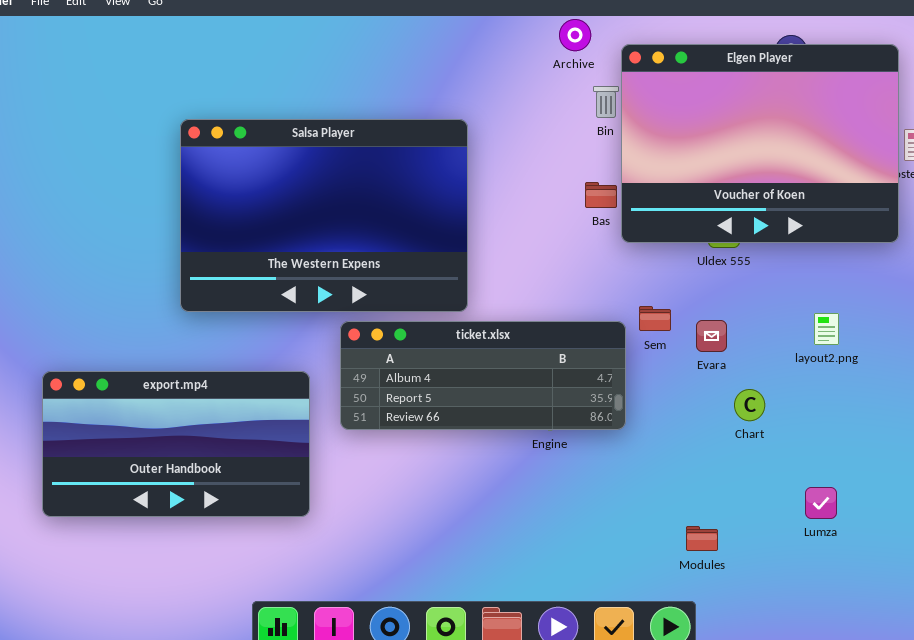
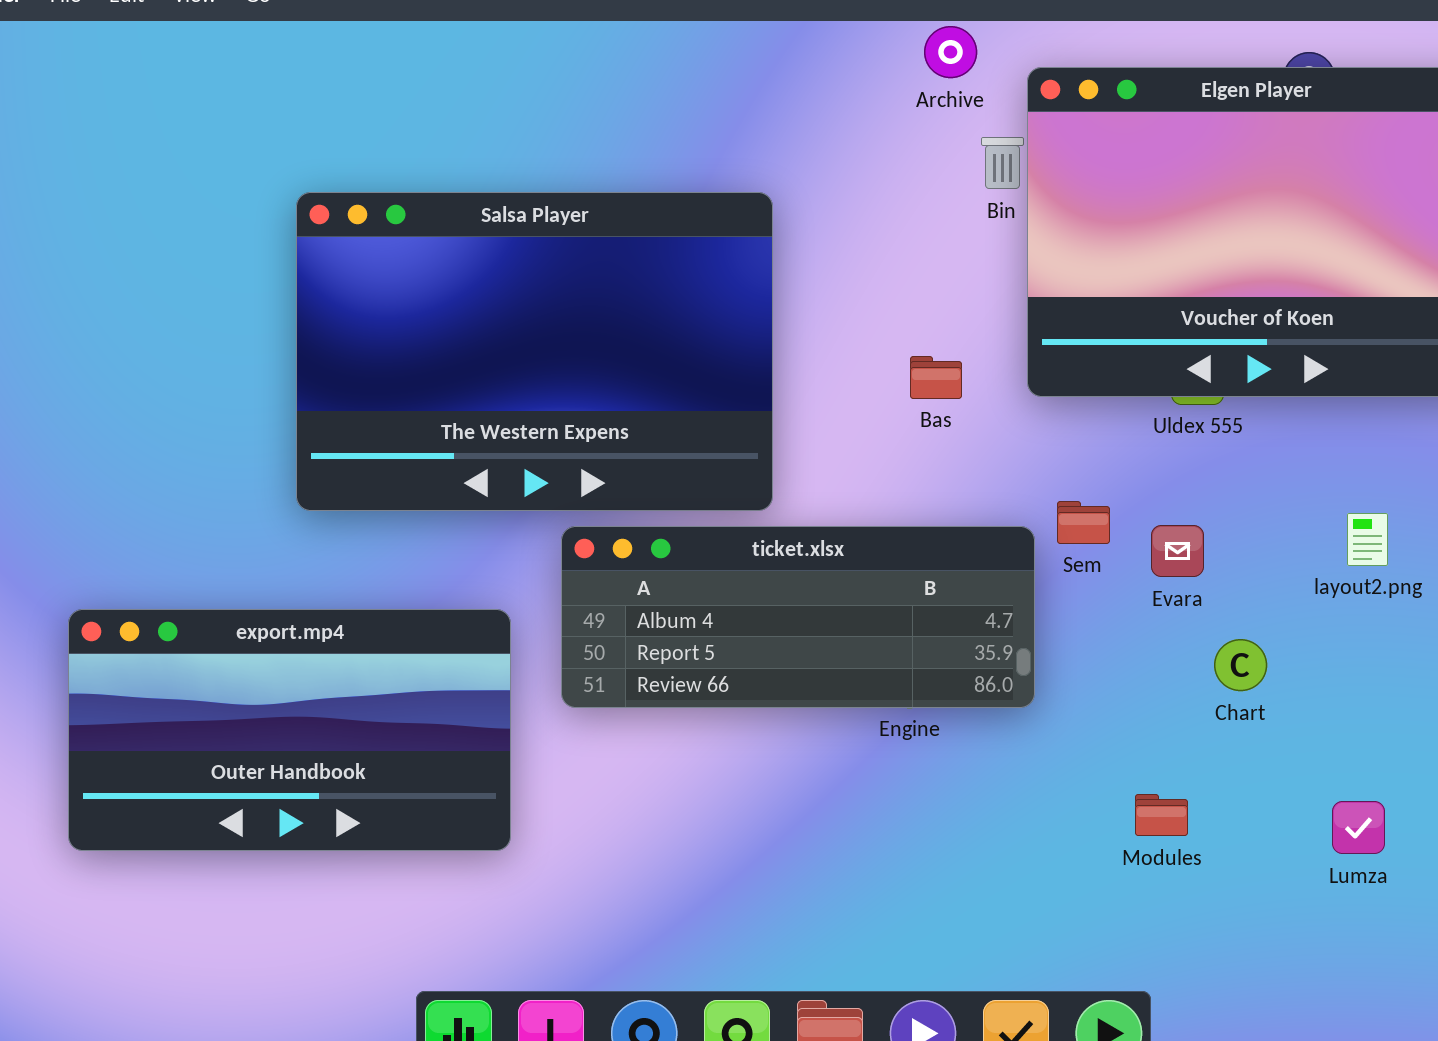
Bas: [585,182,617,208] -> [910,356,962,399], moved
Modules: [686,526,718,551] -> [1135,794,1188,836], moved

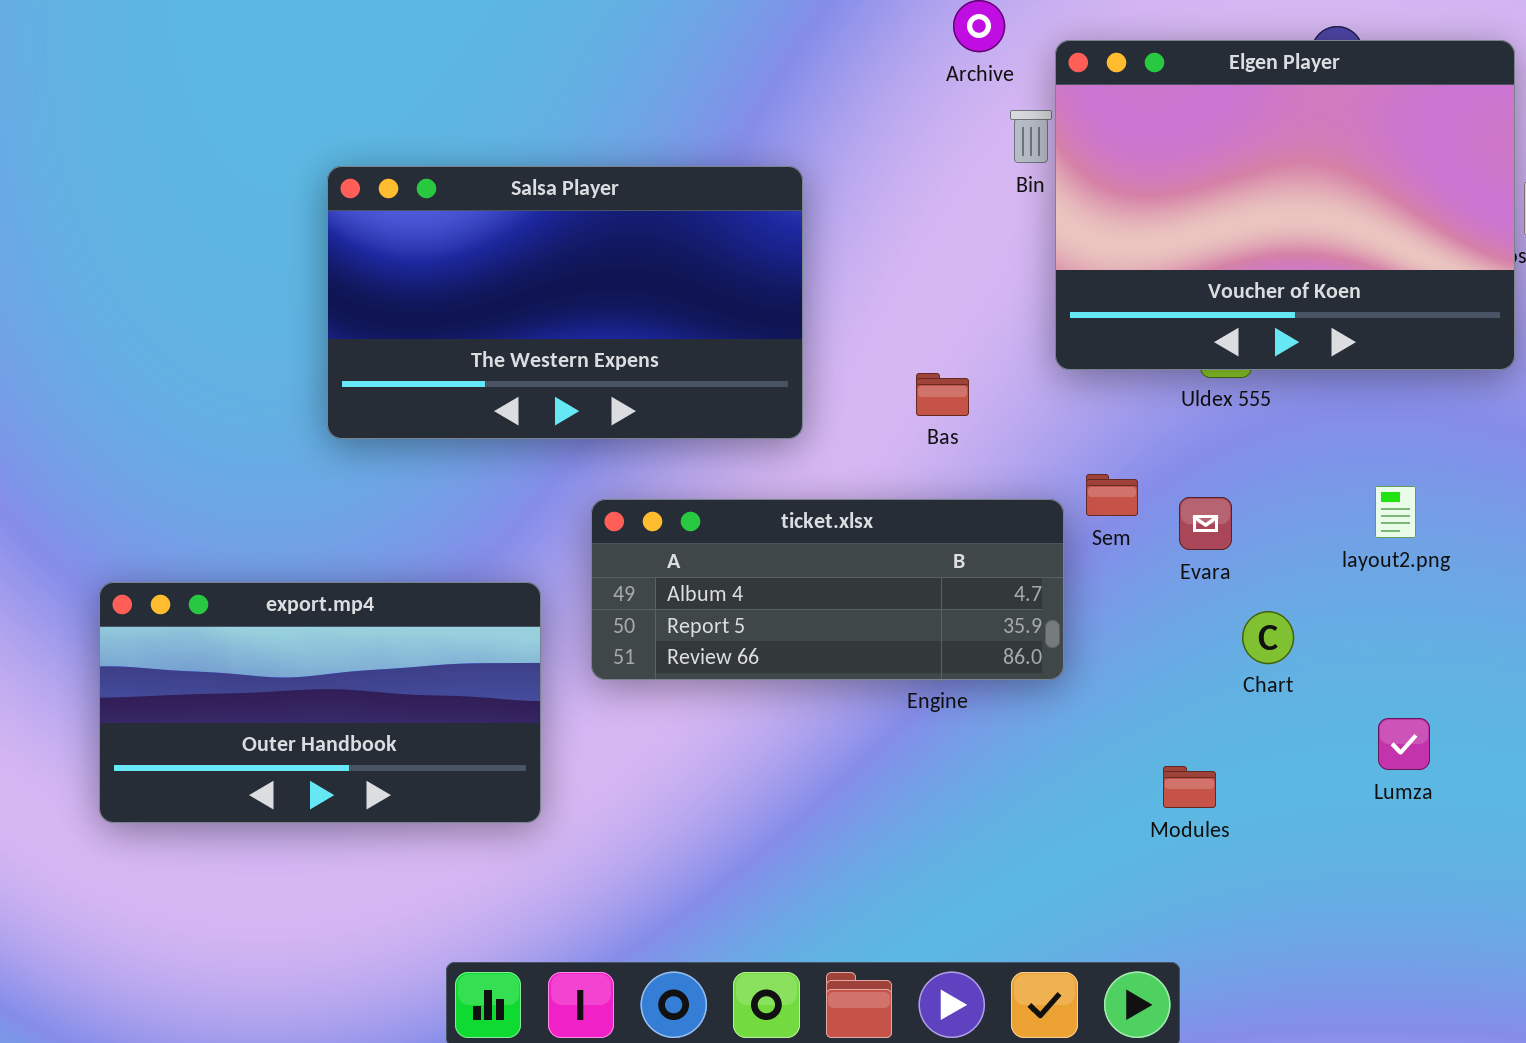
Salsa Player: [296,192,773,511] -> [327,166,803,439], resized
Bas: [910,356,962,399] -> [916,373,969,416], moved
Lumza: [1332,801,1385,854] -> [1378,718,1430,770], moved

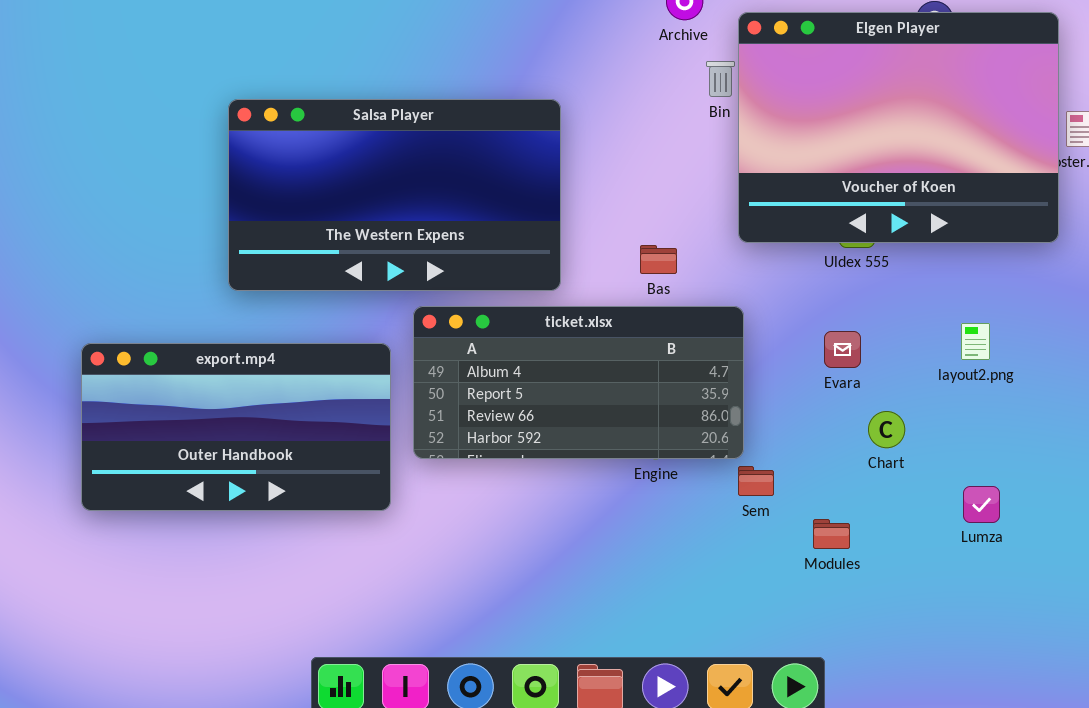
Sem: [1086,474,1138,516] -> [738,466,774,496], moved
ticket.xlsx: [591,499,1064,680] -> [413,306,744,459], resized
export.mp4: [99,582,541,823] -> [81,343,391,511], moved

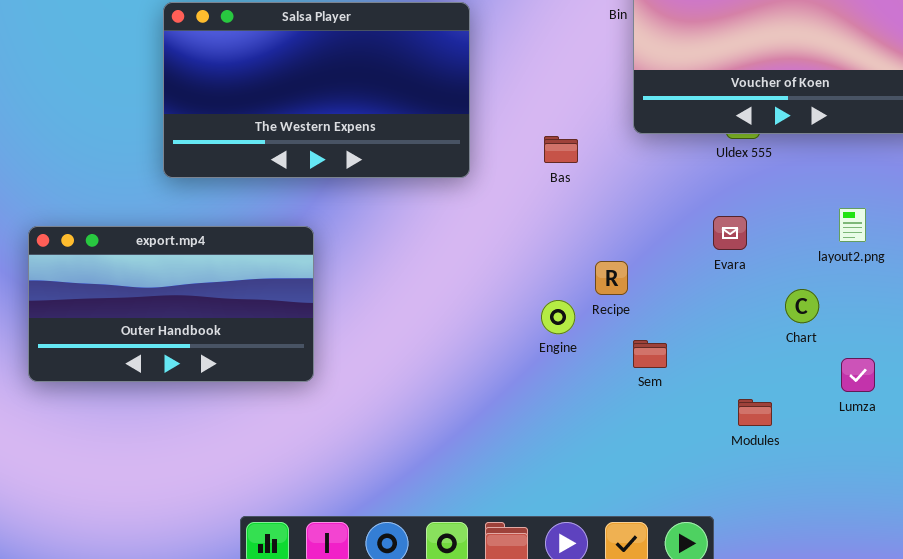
ticket.xlsx: [413,306,744,459] -> none, closed
Chart: [868,411,905,448] -> [785,289,819,323], moved
Modules: [813,519,850,549] -> [738,399,772,426], moved

